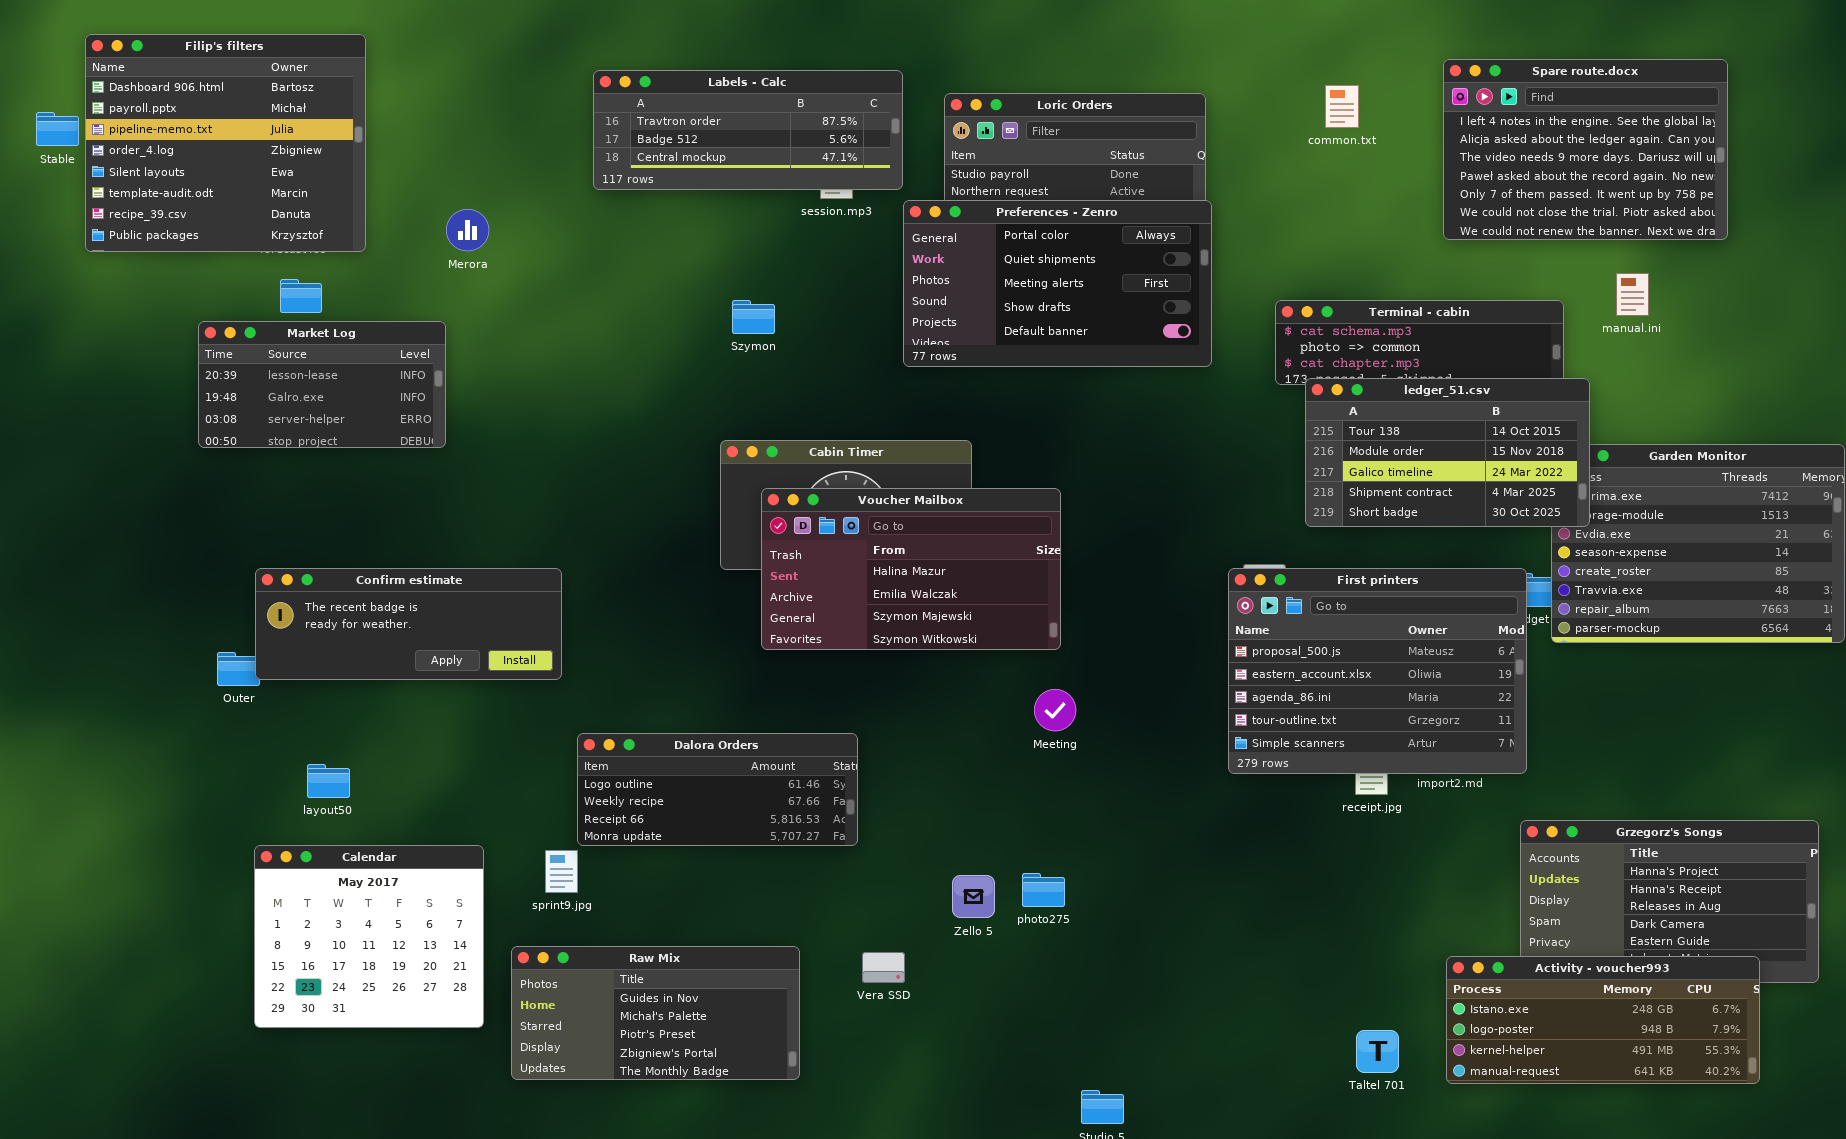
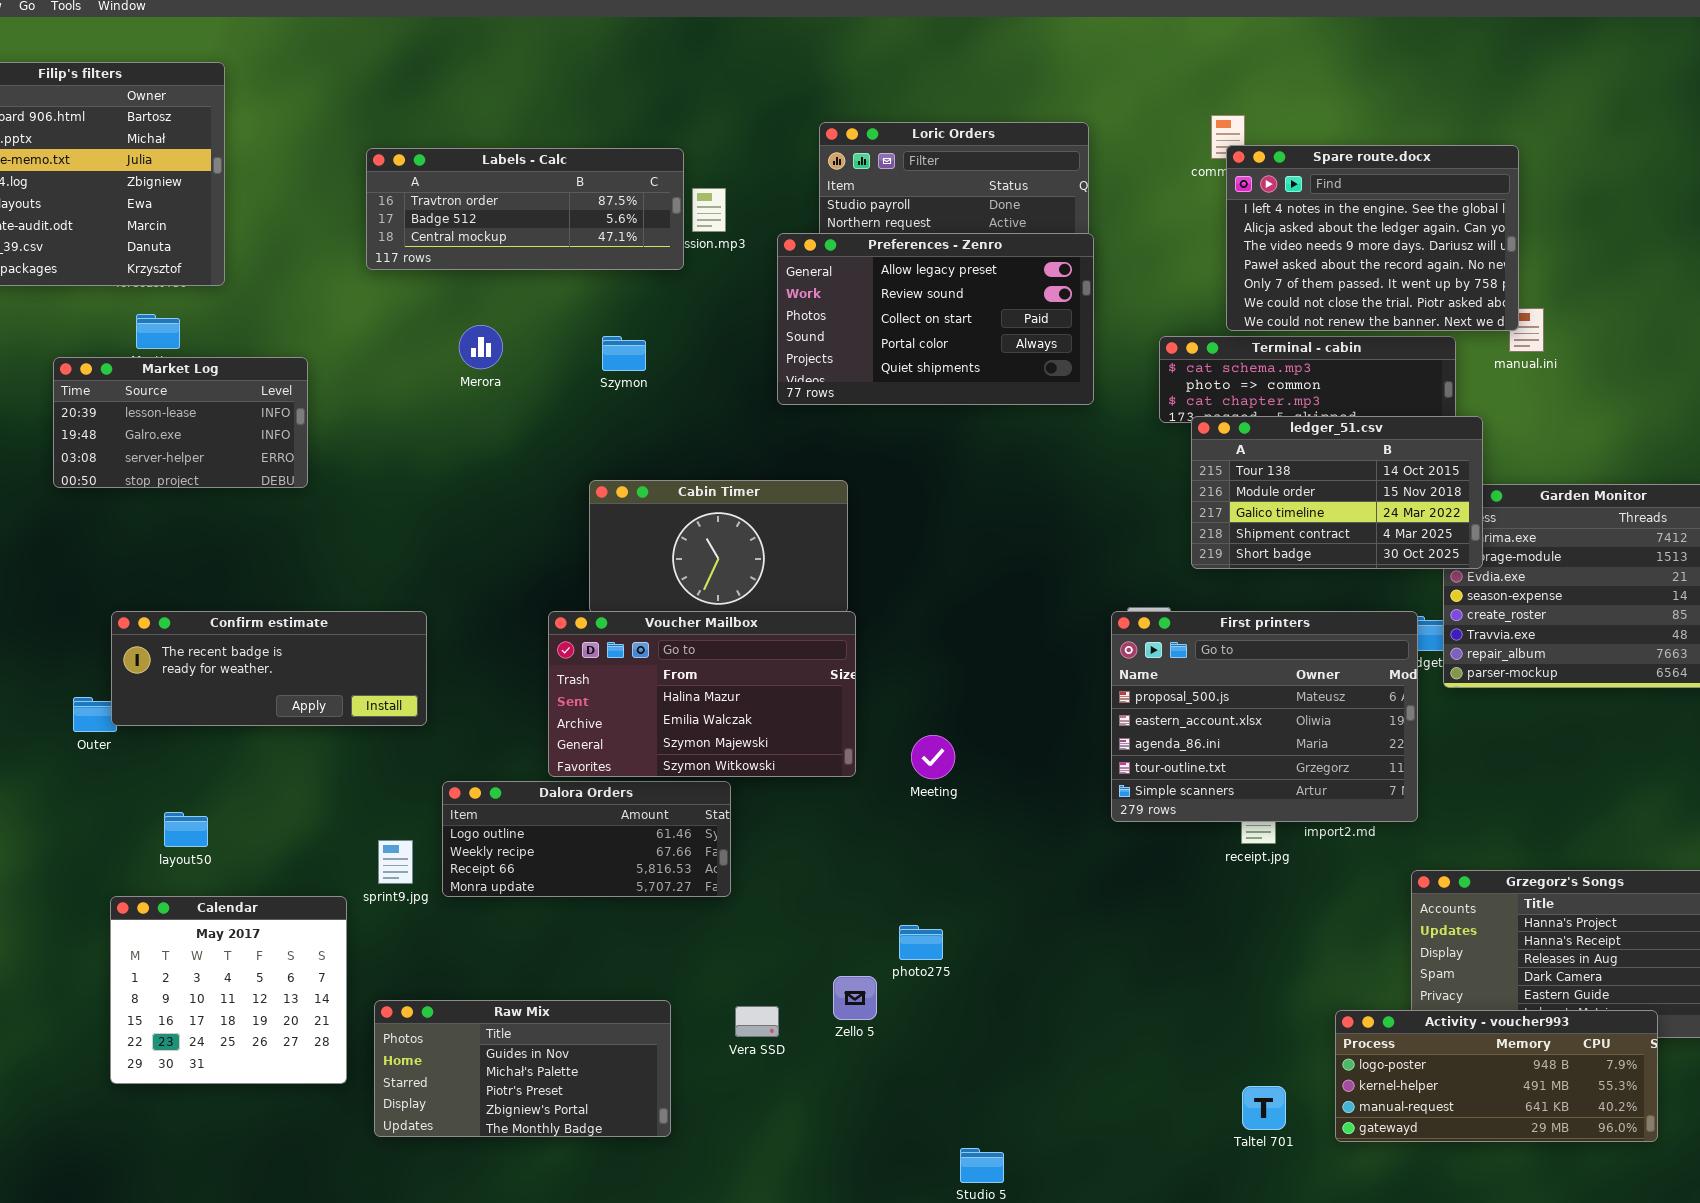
Spare route.docx: [1443,59,1728,240] -> [1226,145,1519,331], moved
Labels - Calc: [593,70,903,190] -> [366,148,684,270], moved
Preferences - Zenro: [903,200,1212,367] -> [777,233,1094,405], scrolled up 3 rows
Merora: [446,209,489,251] -> [459,325,503,369], moved
Voucher Mailbox: [761,488,1061,650] -> [548,611,856,777], moved
sprint9.jpg: [545,850,578,893] -> [378,840,413,884], moved
Zello 5: [952,875,995,918] -> [833,976,877,1020], moved
Activity - voucher993: [1446,956,1760,1084] -> [1335,1010,1658,1142], scrolled down 1 row

